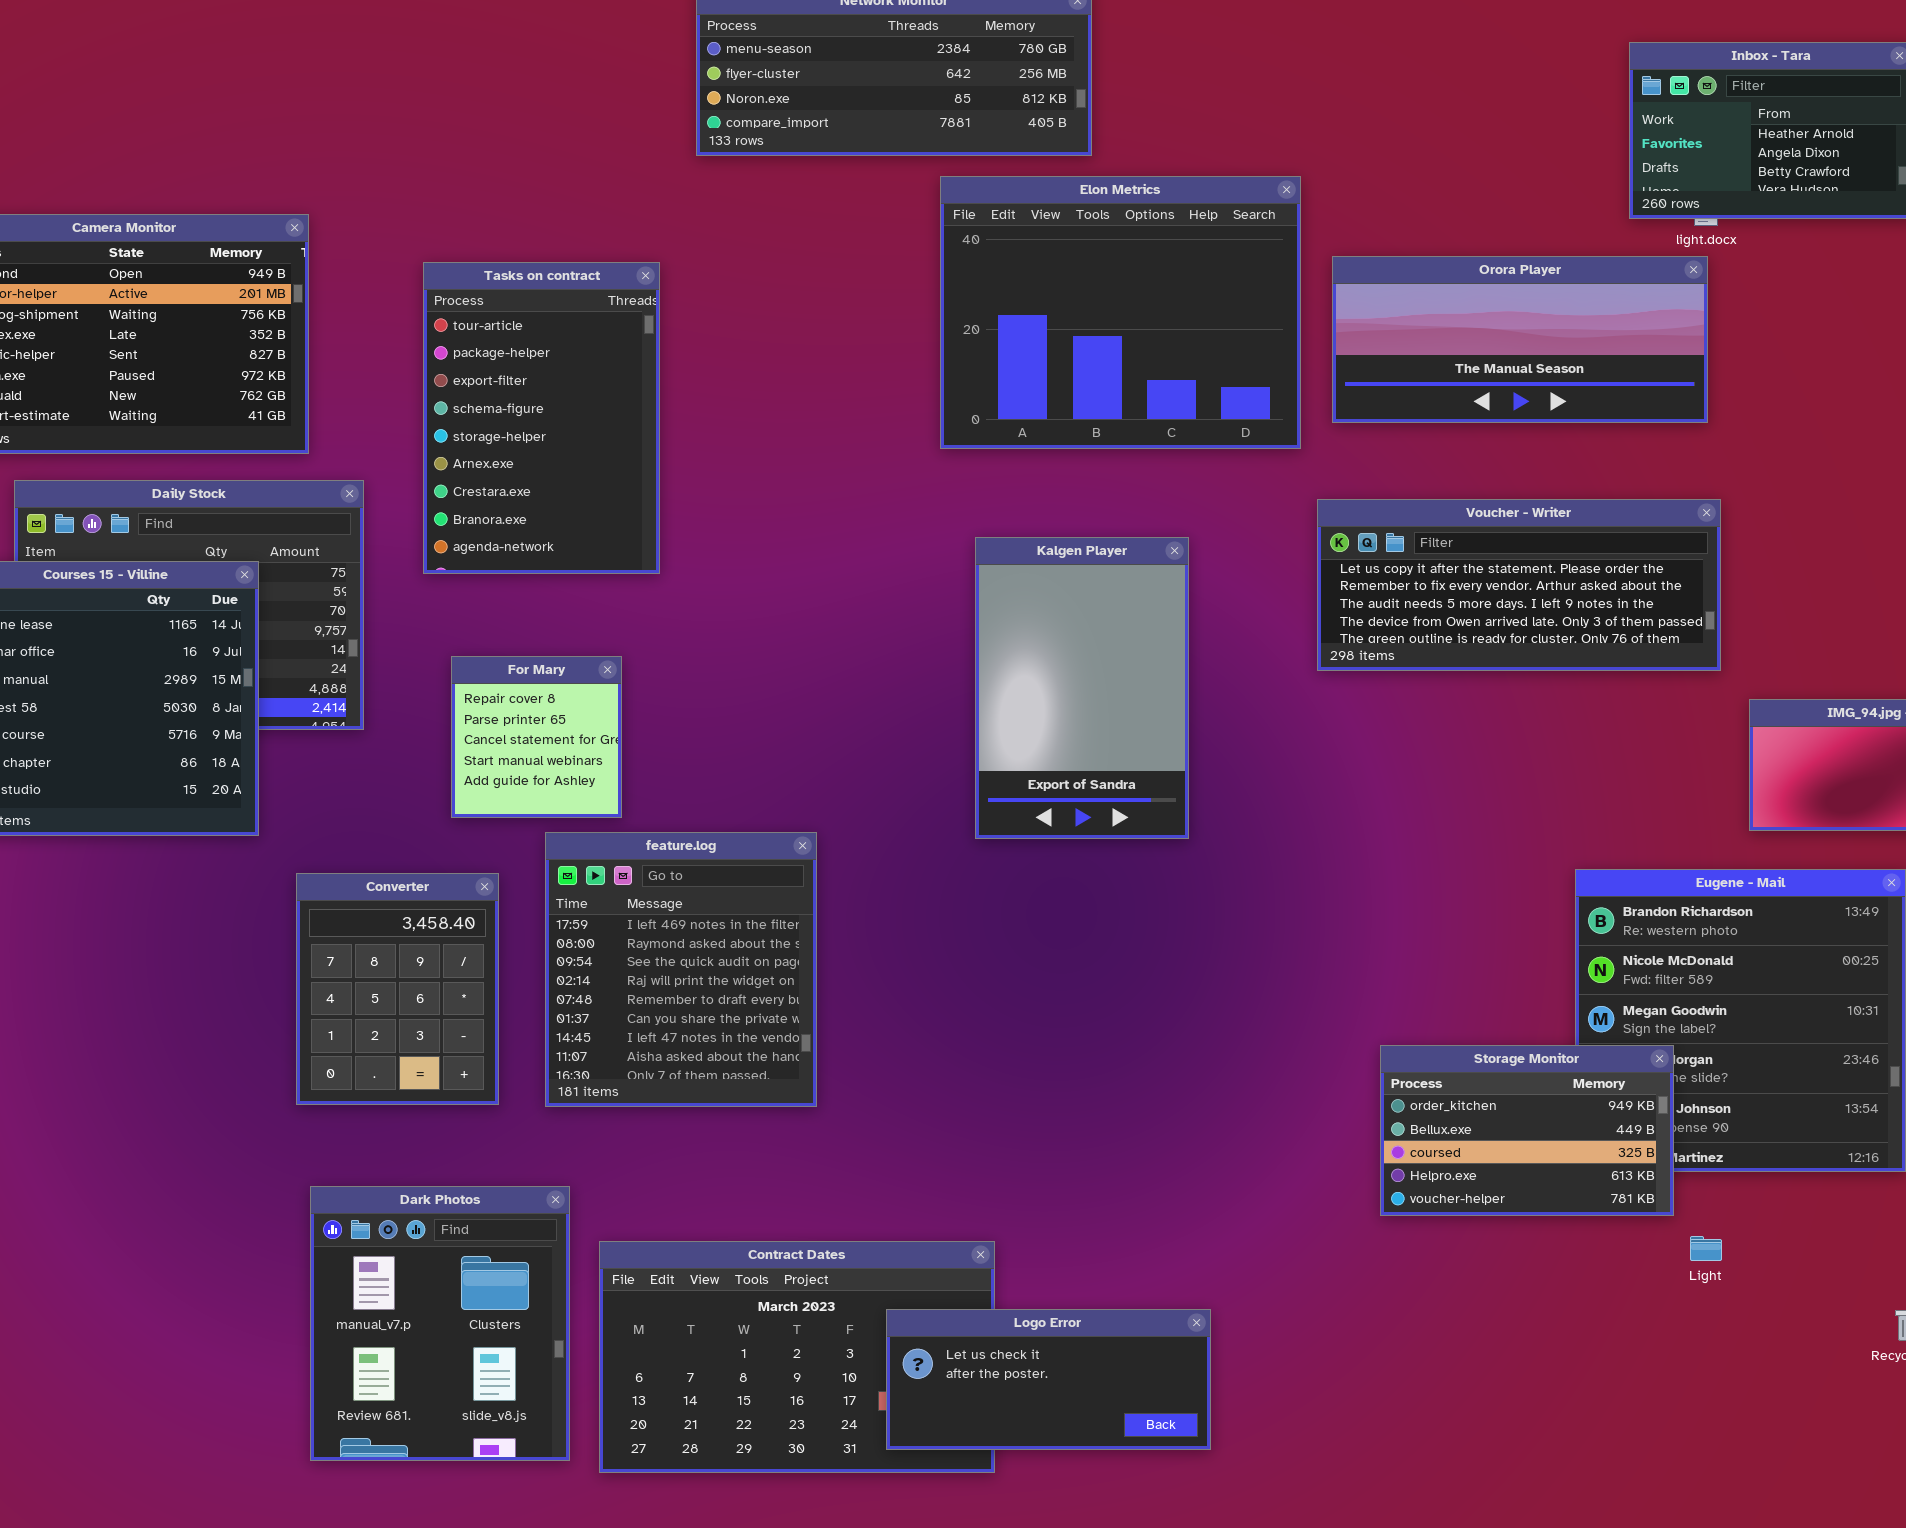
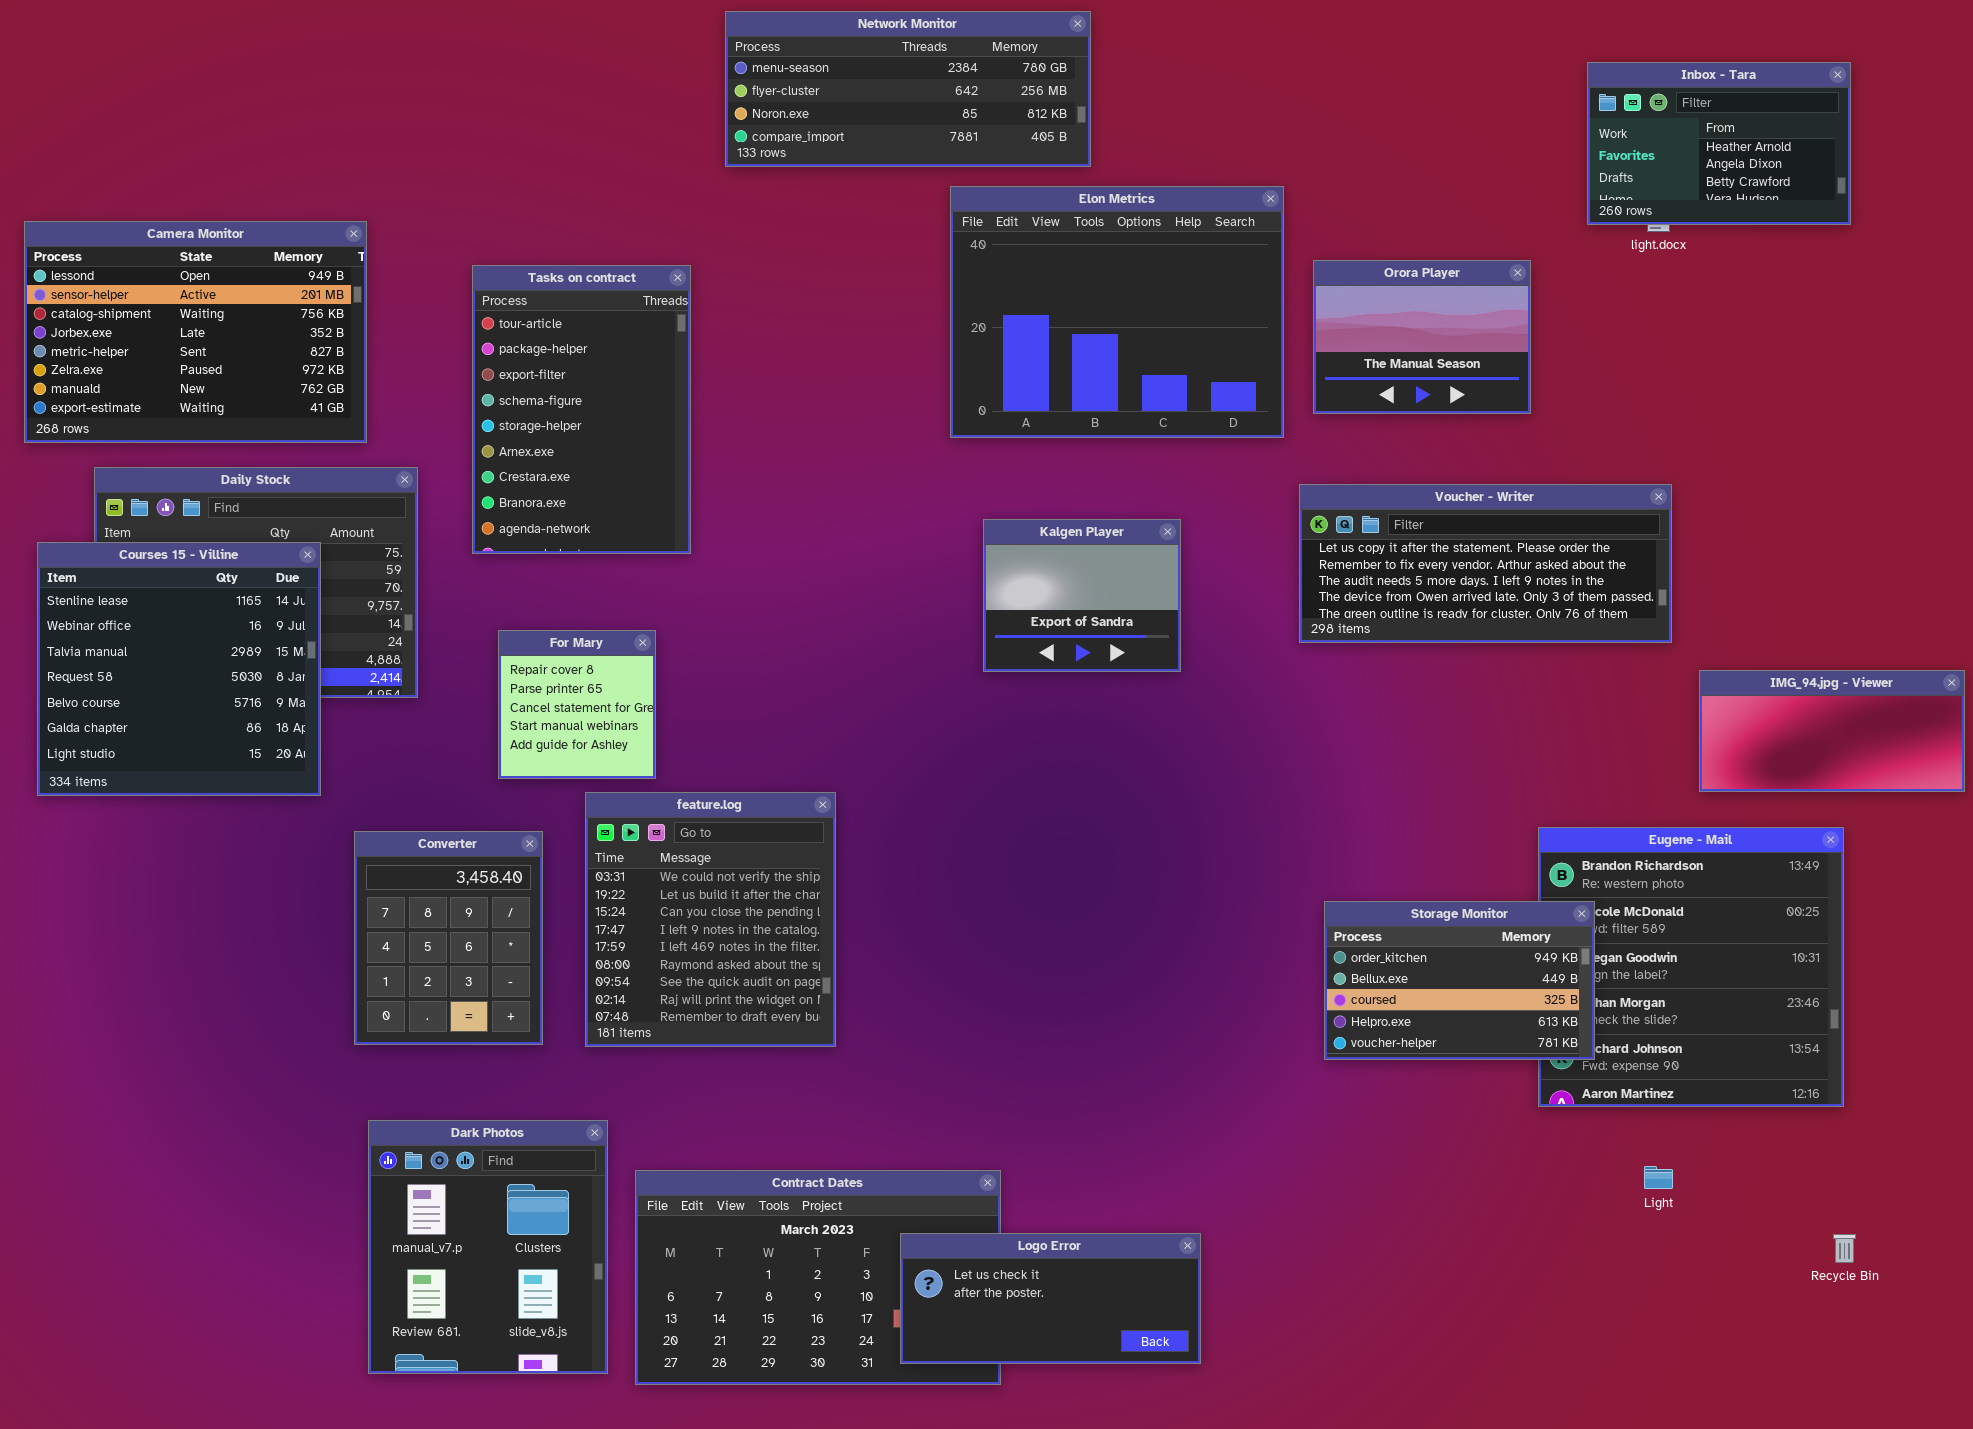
Orora Player: [1332,256,1708,423] -> [1313,260,1531,414], resized
Kalgen Player: [975,537,1189,839] -> [983,519,1181,672], resized
feature.log: [545,832,817,1107] -> [585,792,836,1047], scrolled up 4 rows
Storage Monitor: [1380,1045,1674,1216] -> [1324,901,1595,1060], moved

